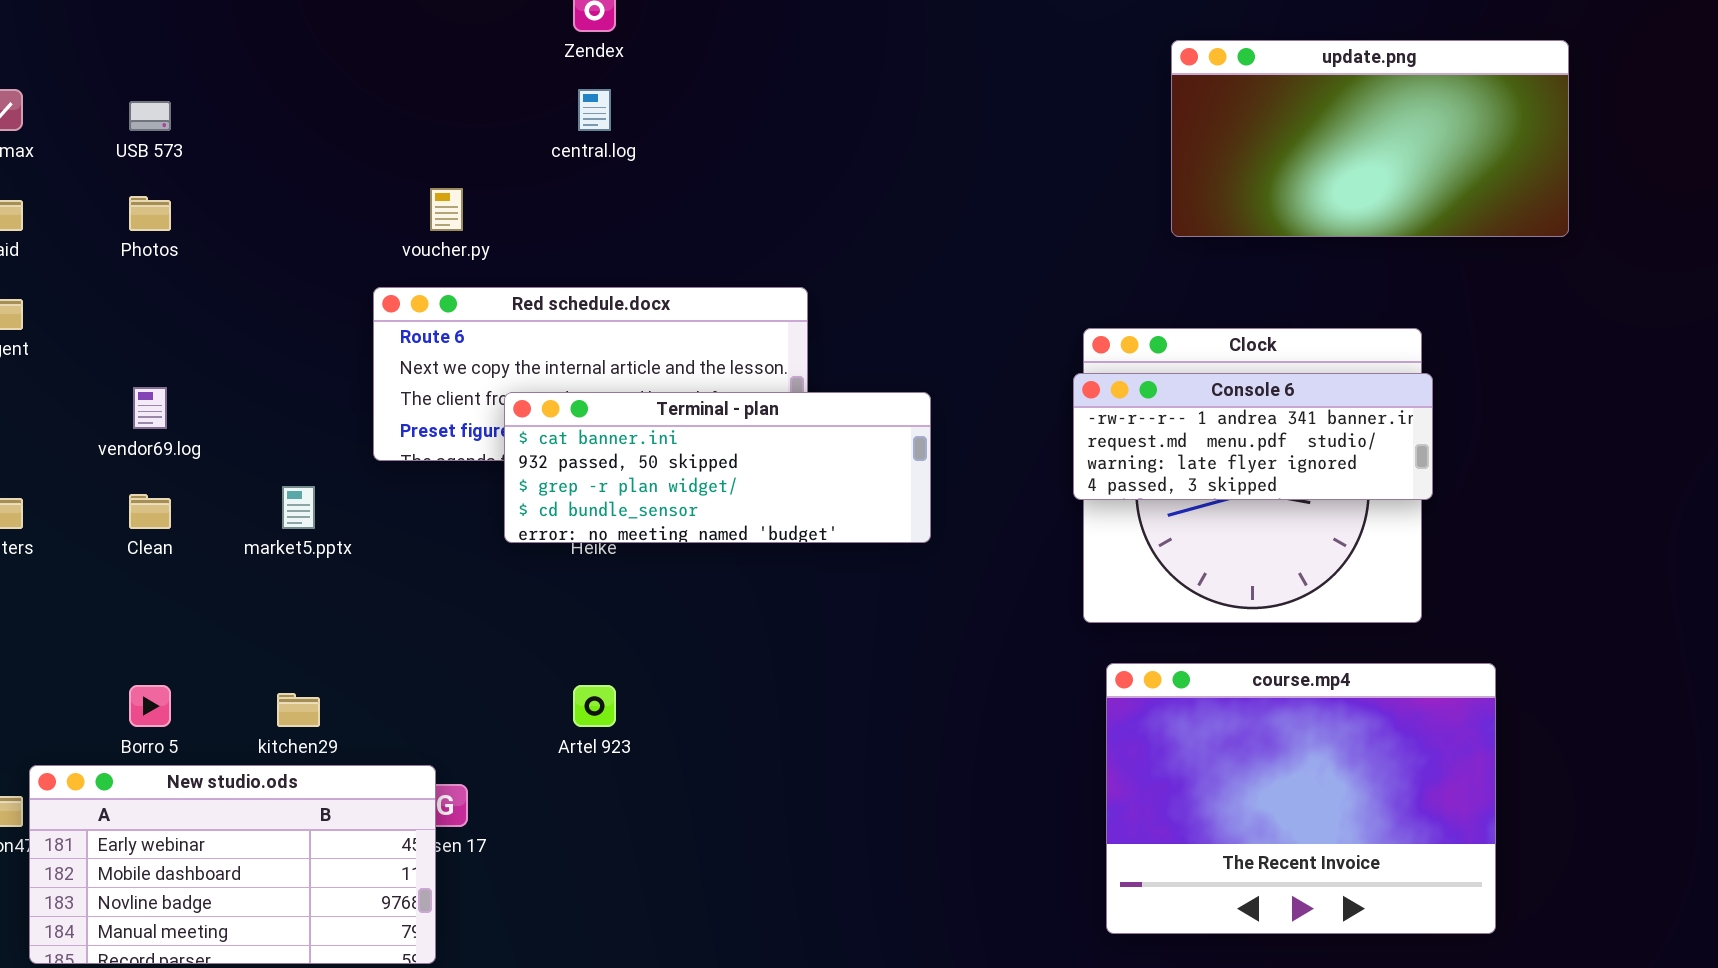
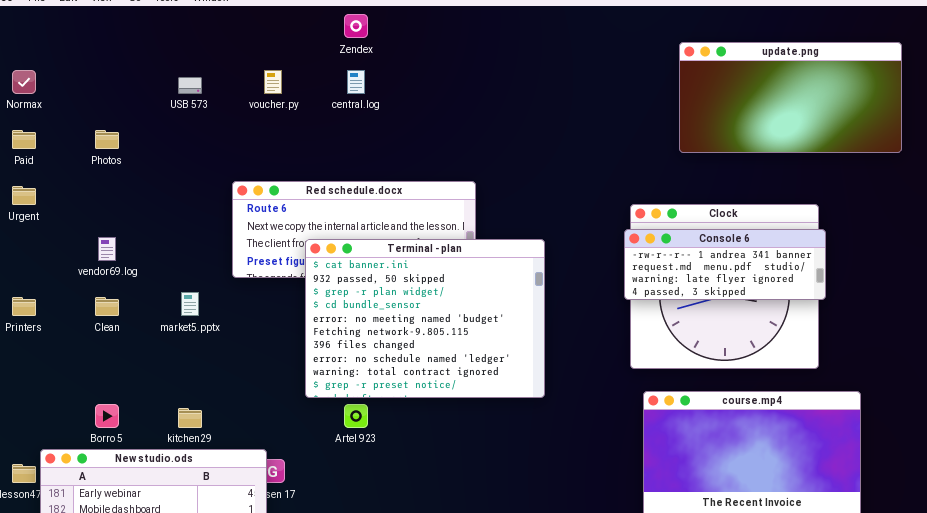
USB 573: [129,101,171,131] -> [178,77,202,94], moved
voucher.py: [430,188,463,231] -> [264,70,282,94], moved
Terminal - plan: [504,392,931,543] -> [305,239,545,398], resized

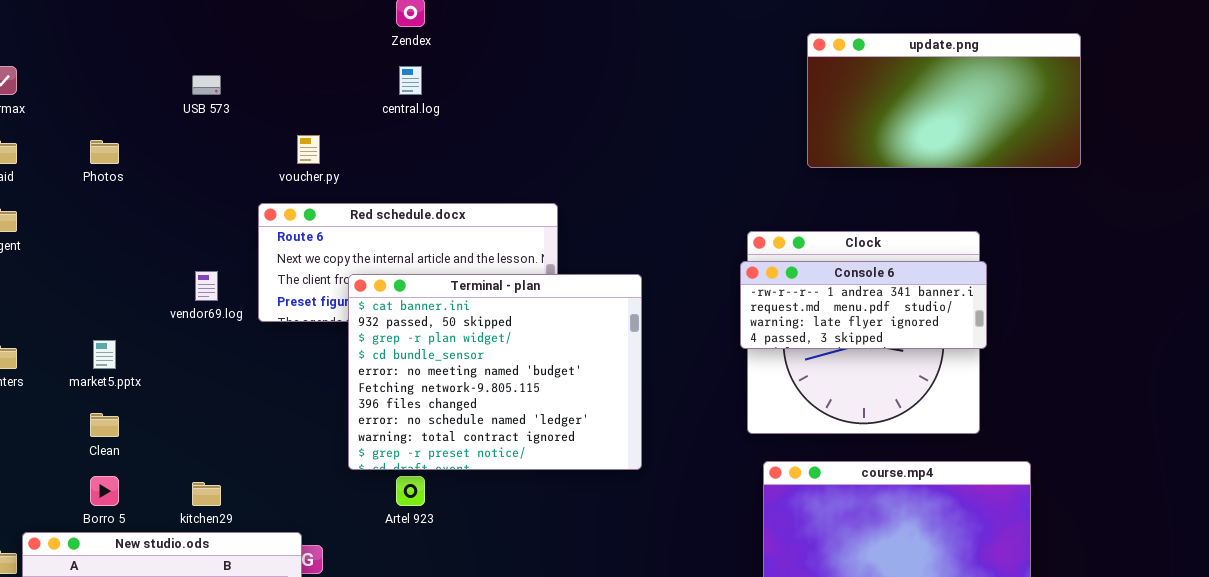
voucher.py: [264,70,282,94] -> [297,135,320,164], moved
vendor69.log: [98,237,116,261] -> [195,271,218,301], moved
market5.pptx: [181,292,199,316] -> [93,340,116,369], moved
Clean: [95,297,119,316] -> [90,413,119,437], moved

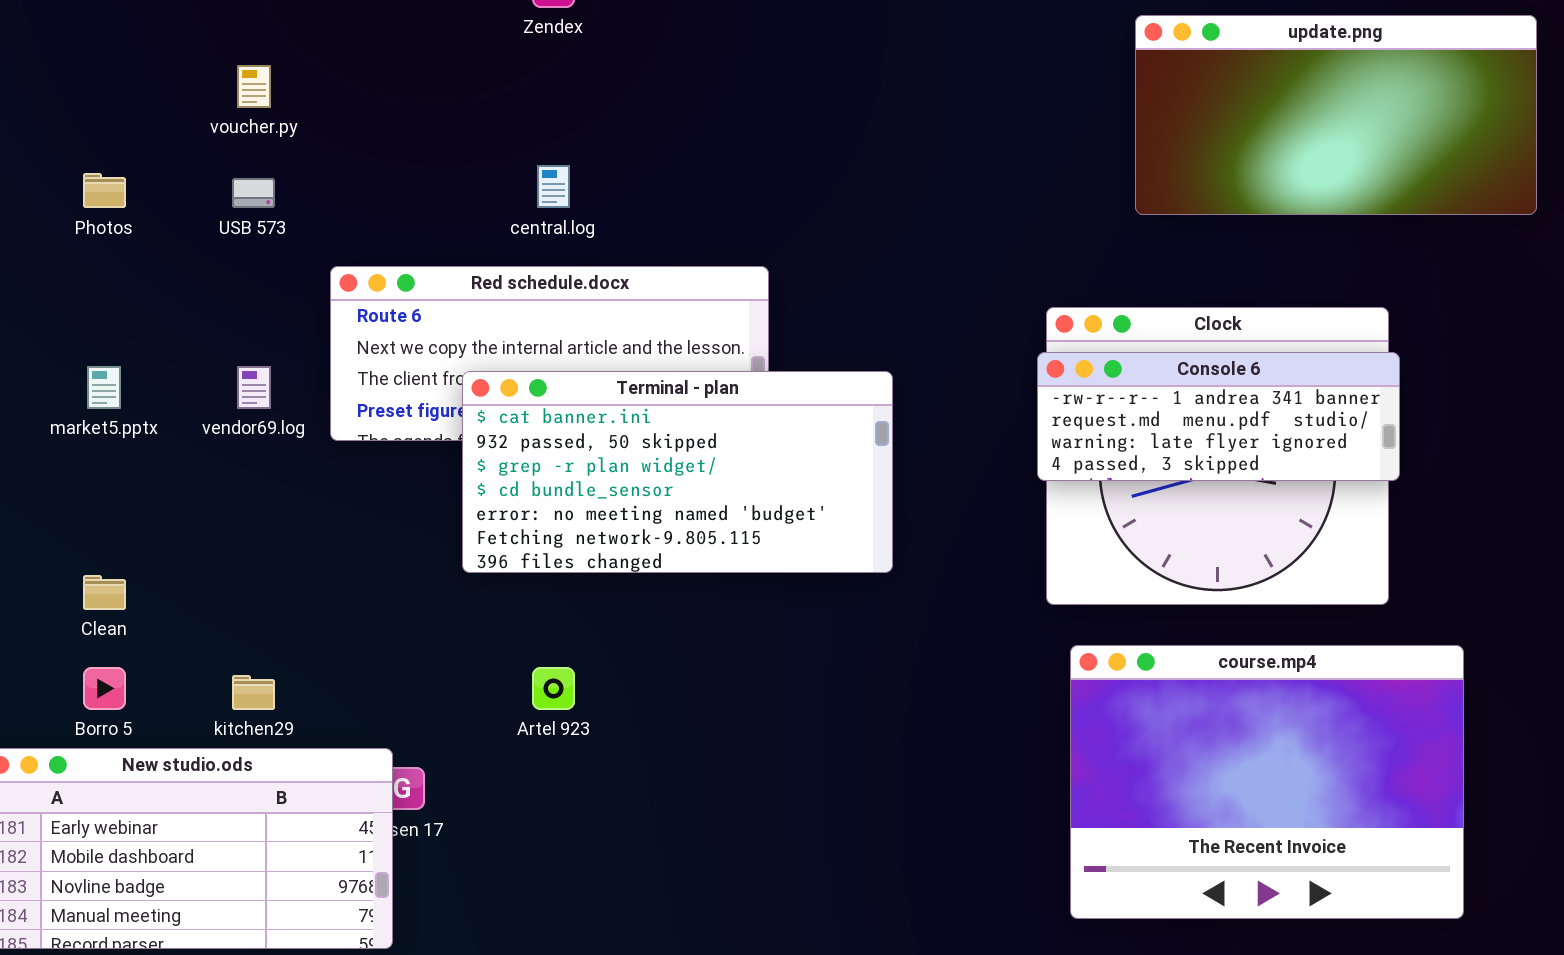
central.log: [399,66,422,95] -> [537,165,570,208], moved
USB 573: [192,75,221,95] -> [232,178,275,208], moved
voucher.py: [297,135,320,164] -> [237,65,271,108], moved
Terminal - plan: [348,274,642,470] -> [462,371,893,573], resized
market5.pptx: [93,340,116,369] -> [87,366,121,409], moved

